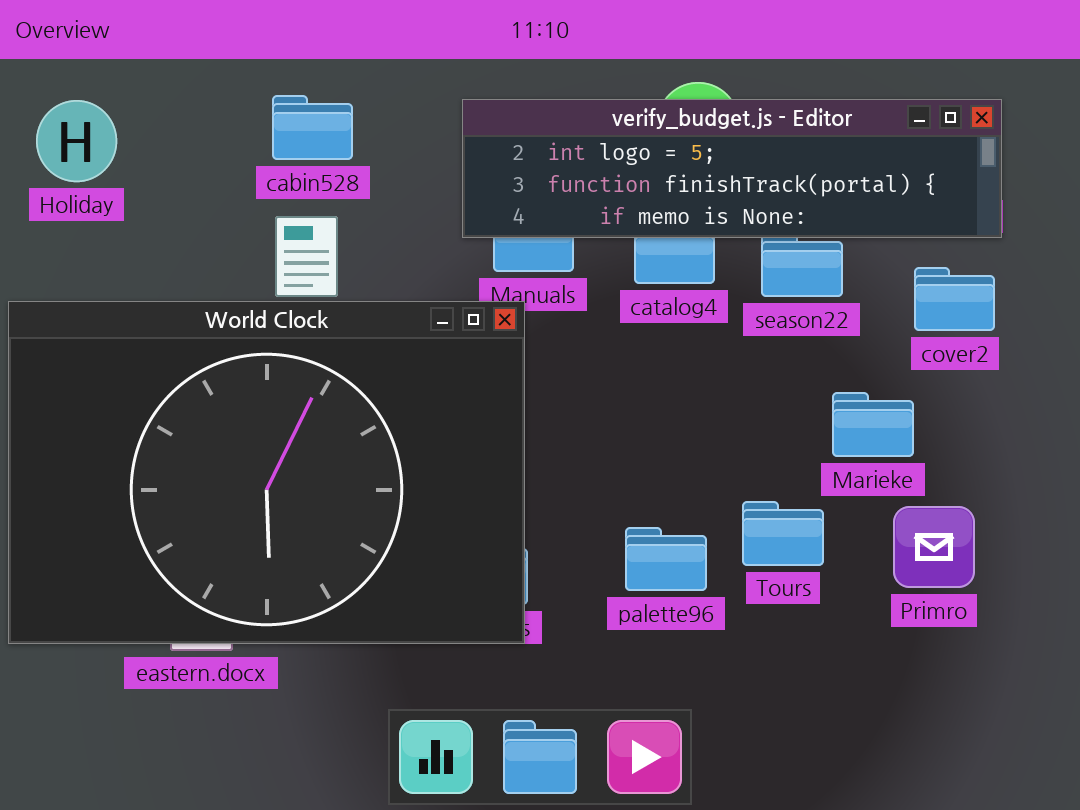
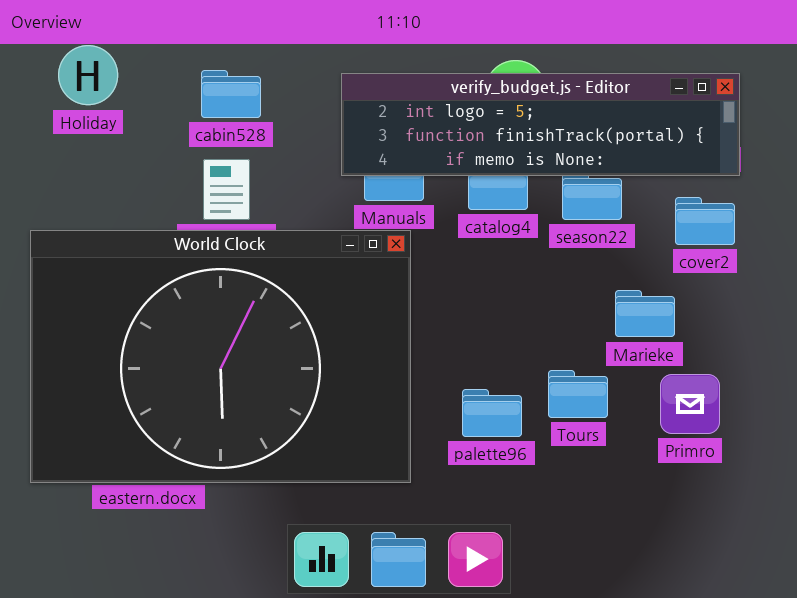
Holiday: [36,100,117,182] -> [58,45,118,105], moved
World Clock: [8,301,525,644] -> [30,230,411,483], moved

